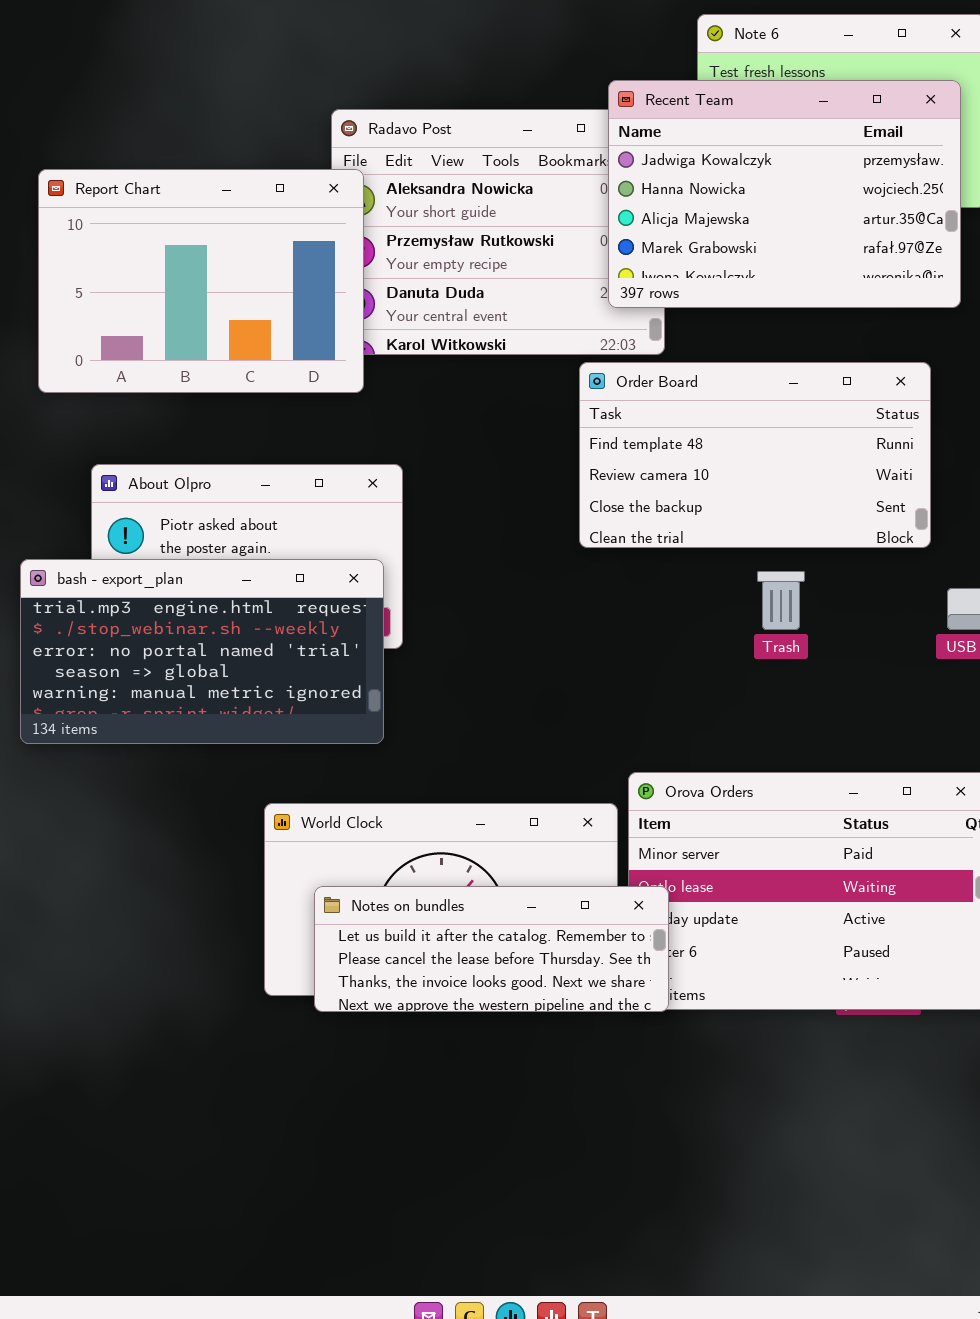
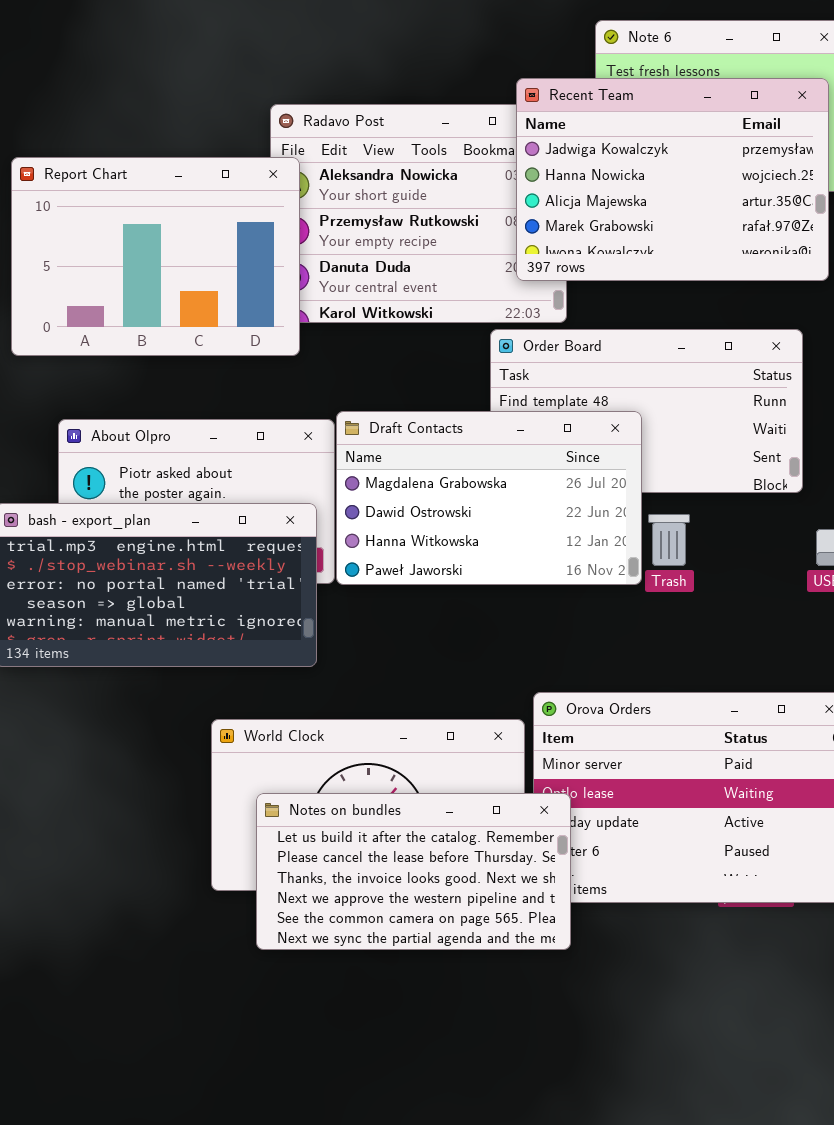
Draft Contacts: none -> [336,411,642,585], opened
Notes on bundles: [314,886,669,1012] -> [256,793,571,950], resized

